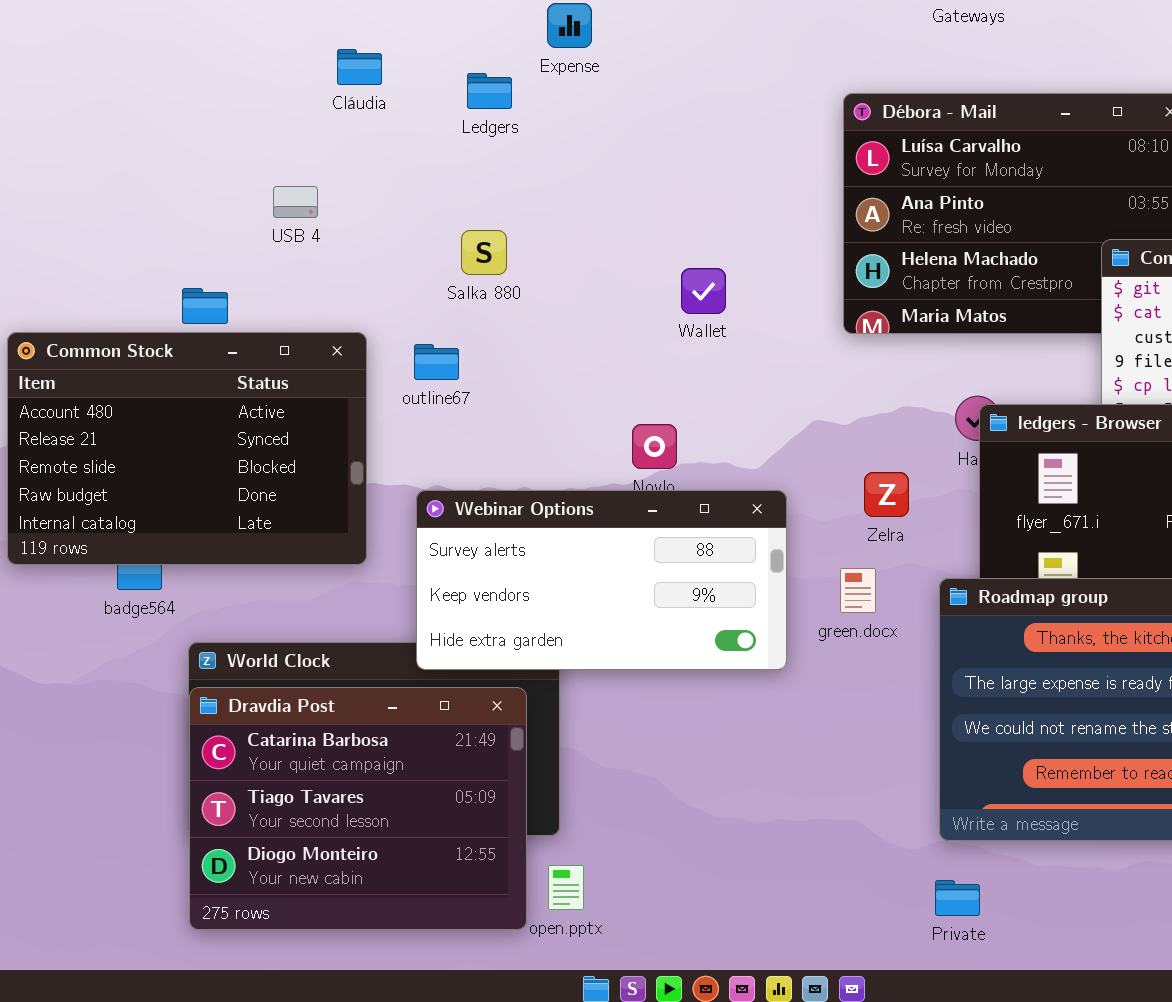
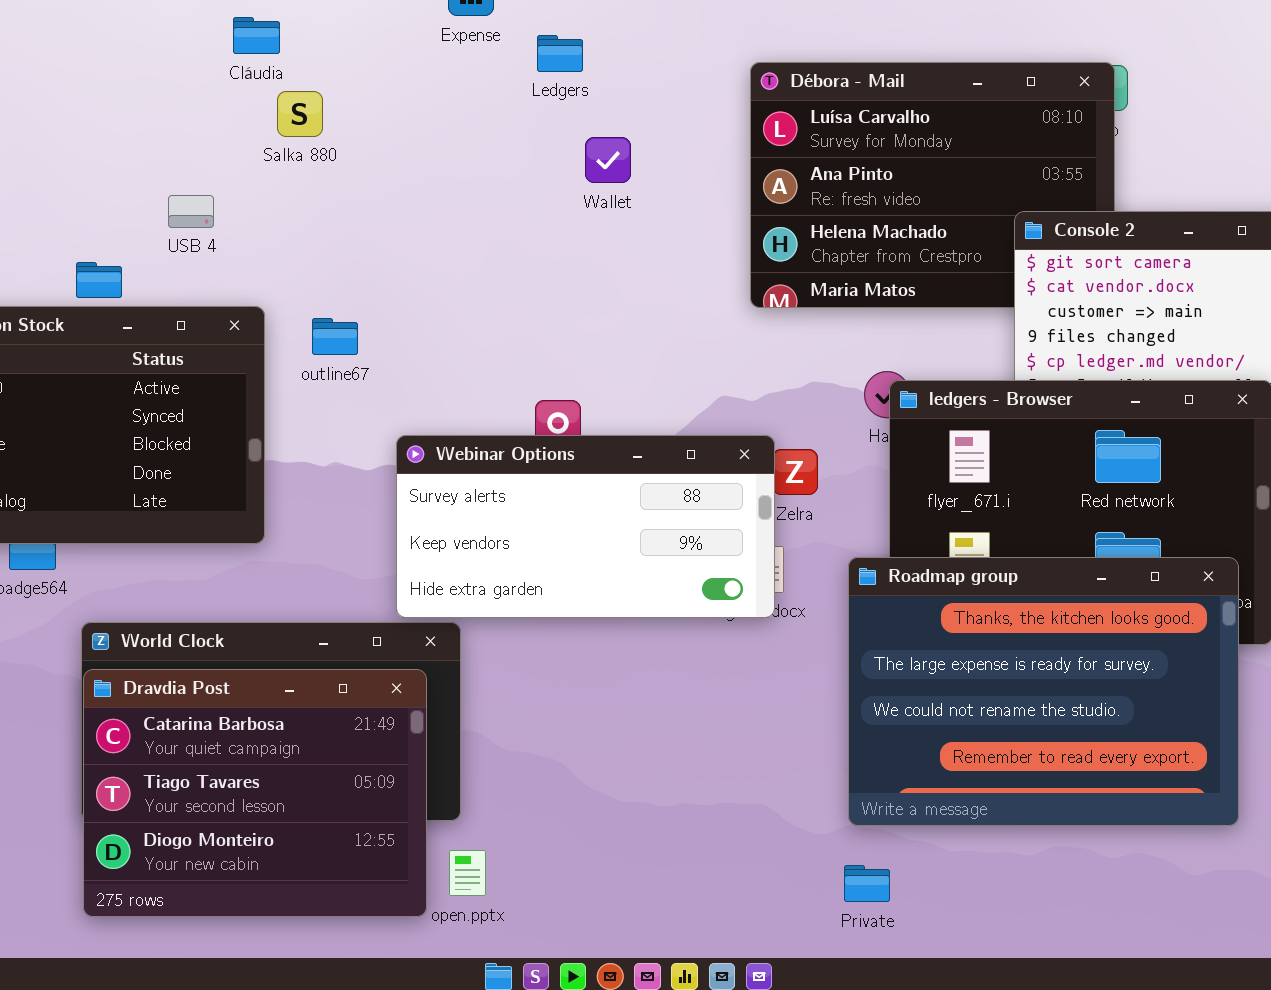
Ledgers: [467,73,512,109] -> [537,35,583,72], moved
USB 4: [273,186,318,218] -> [168,195,214,228], moved
Salka 880: [461,230,507,275] -> [277,91,323,137], moved
Wallet: [681,268,726,314] -> [585,137,631,183], moved
Webinar Options: [416,490,787,670] -> [396,435,775,618], moved

